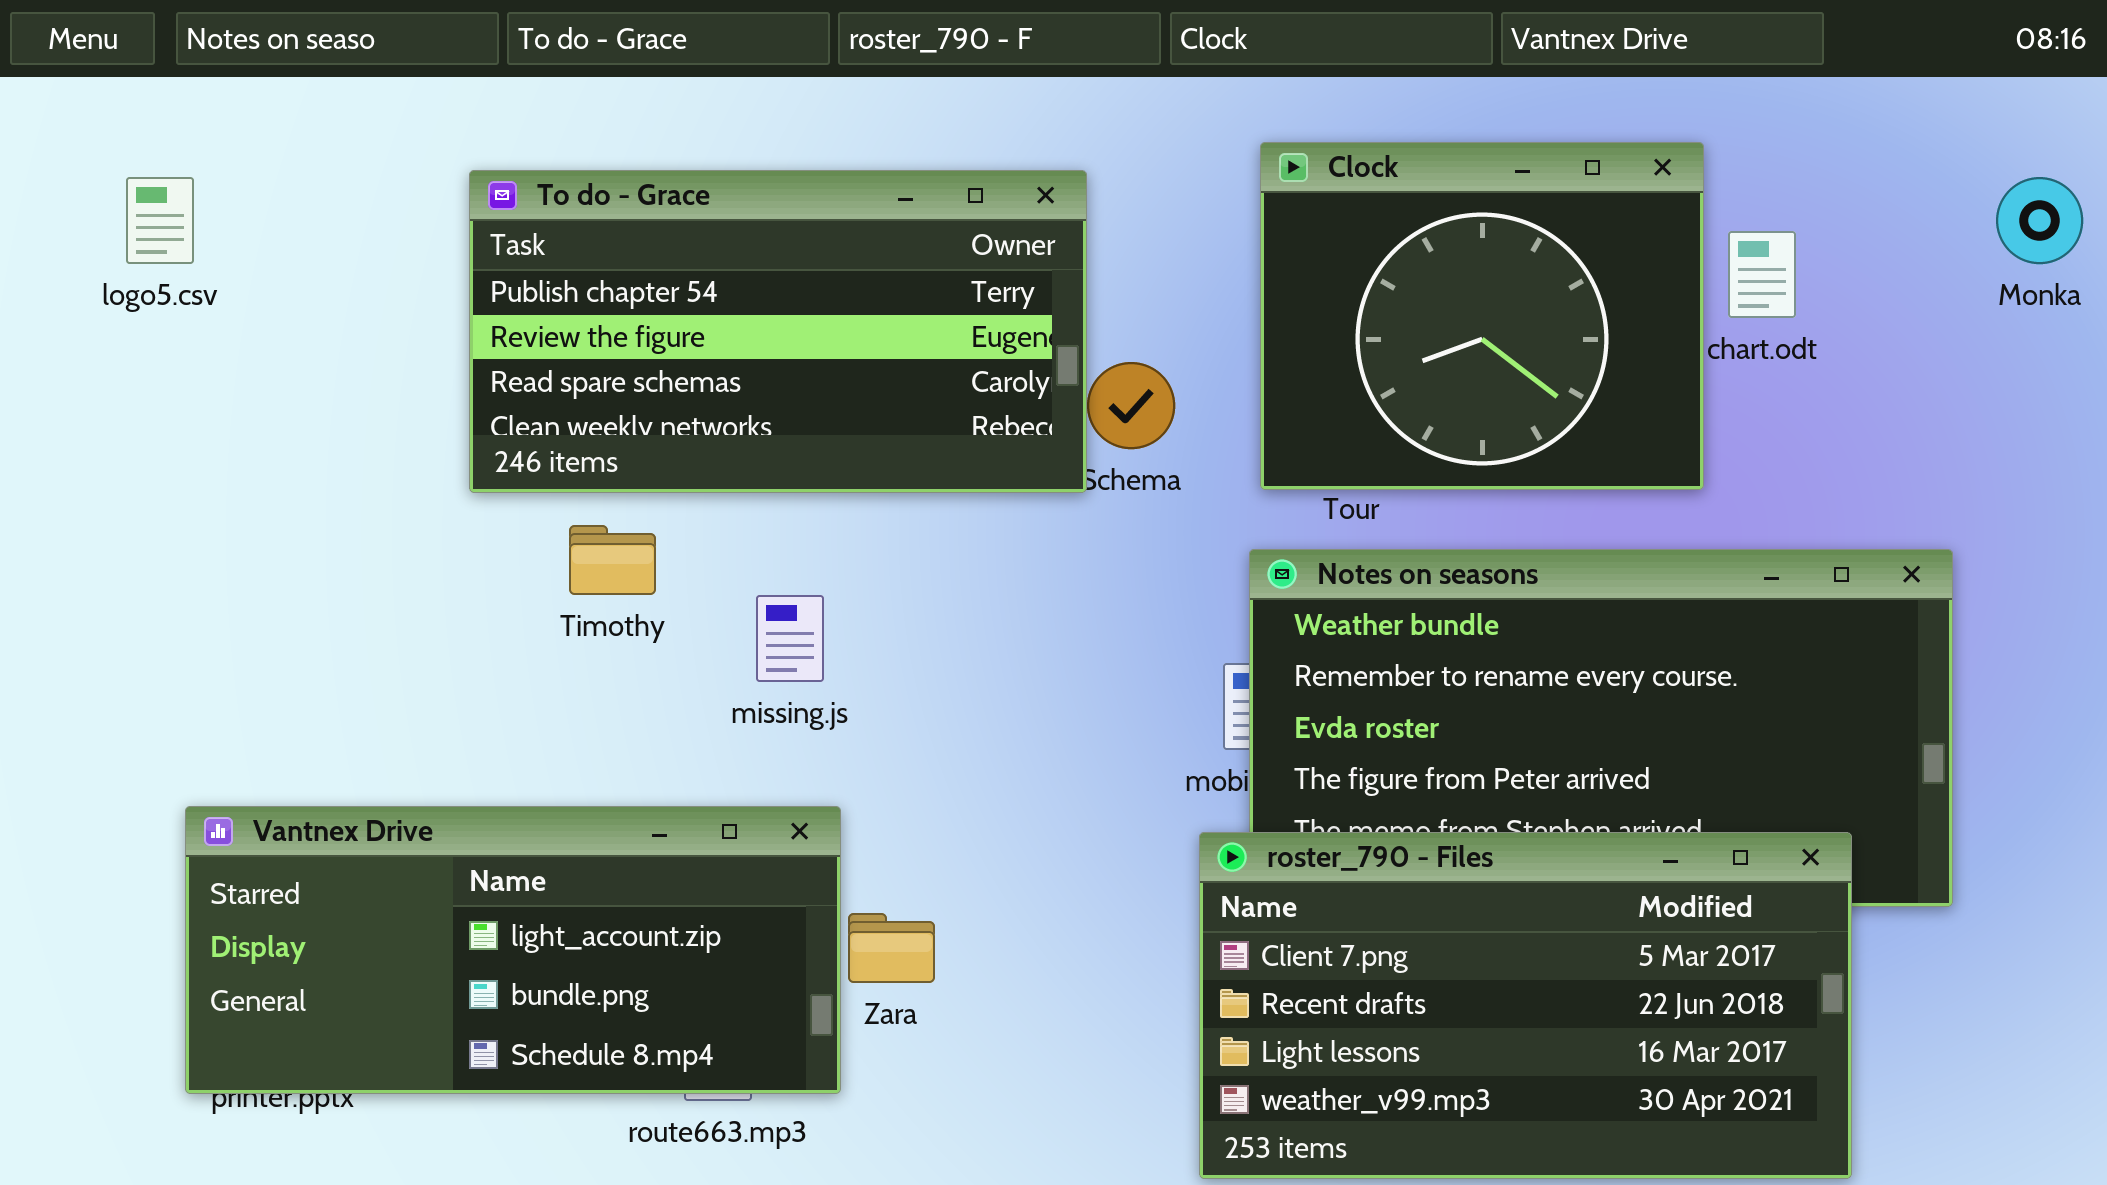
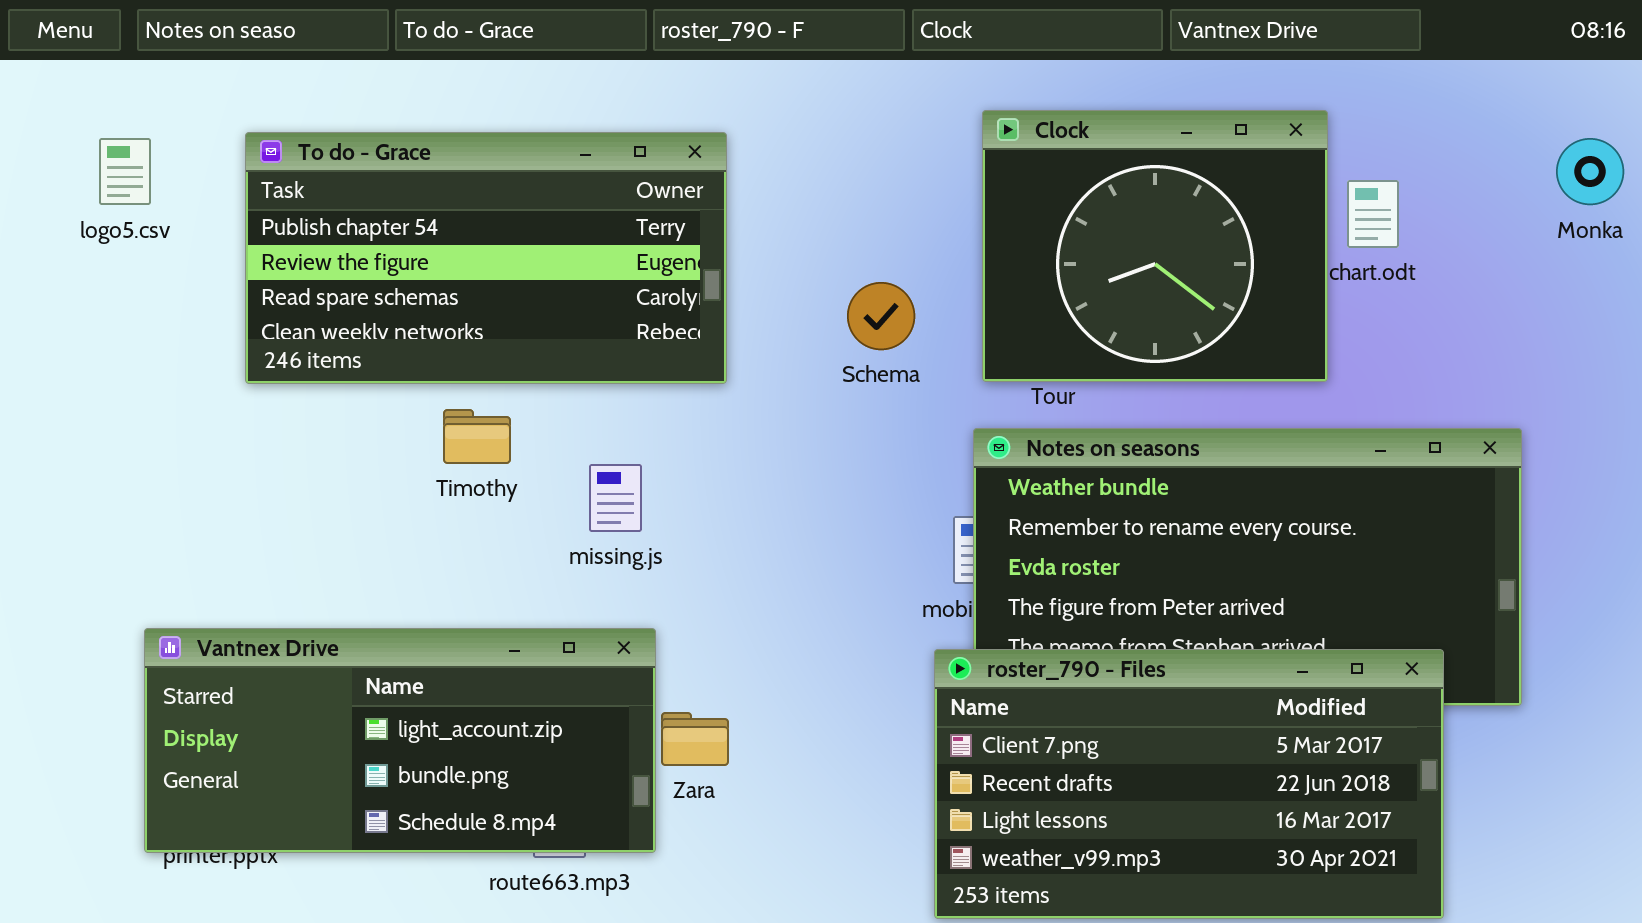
To do - Grace: [469,170,1087,493] -> [245,132,727,384], moved

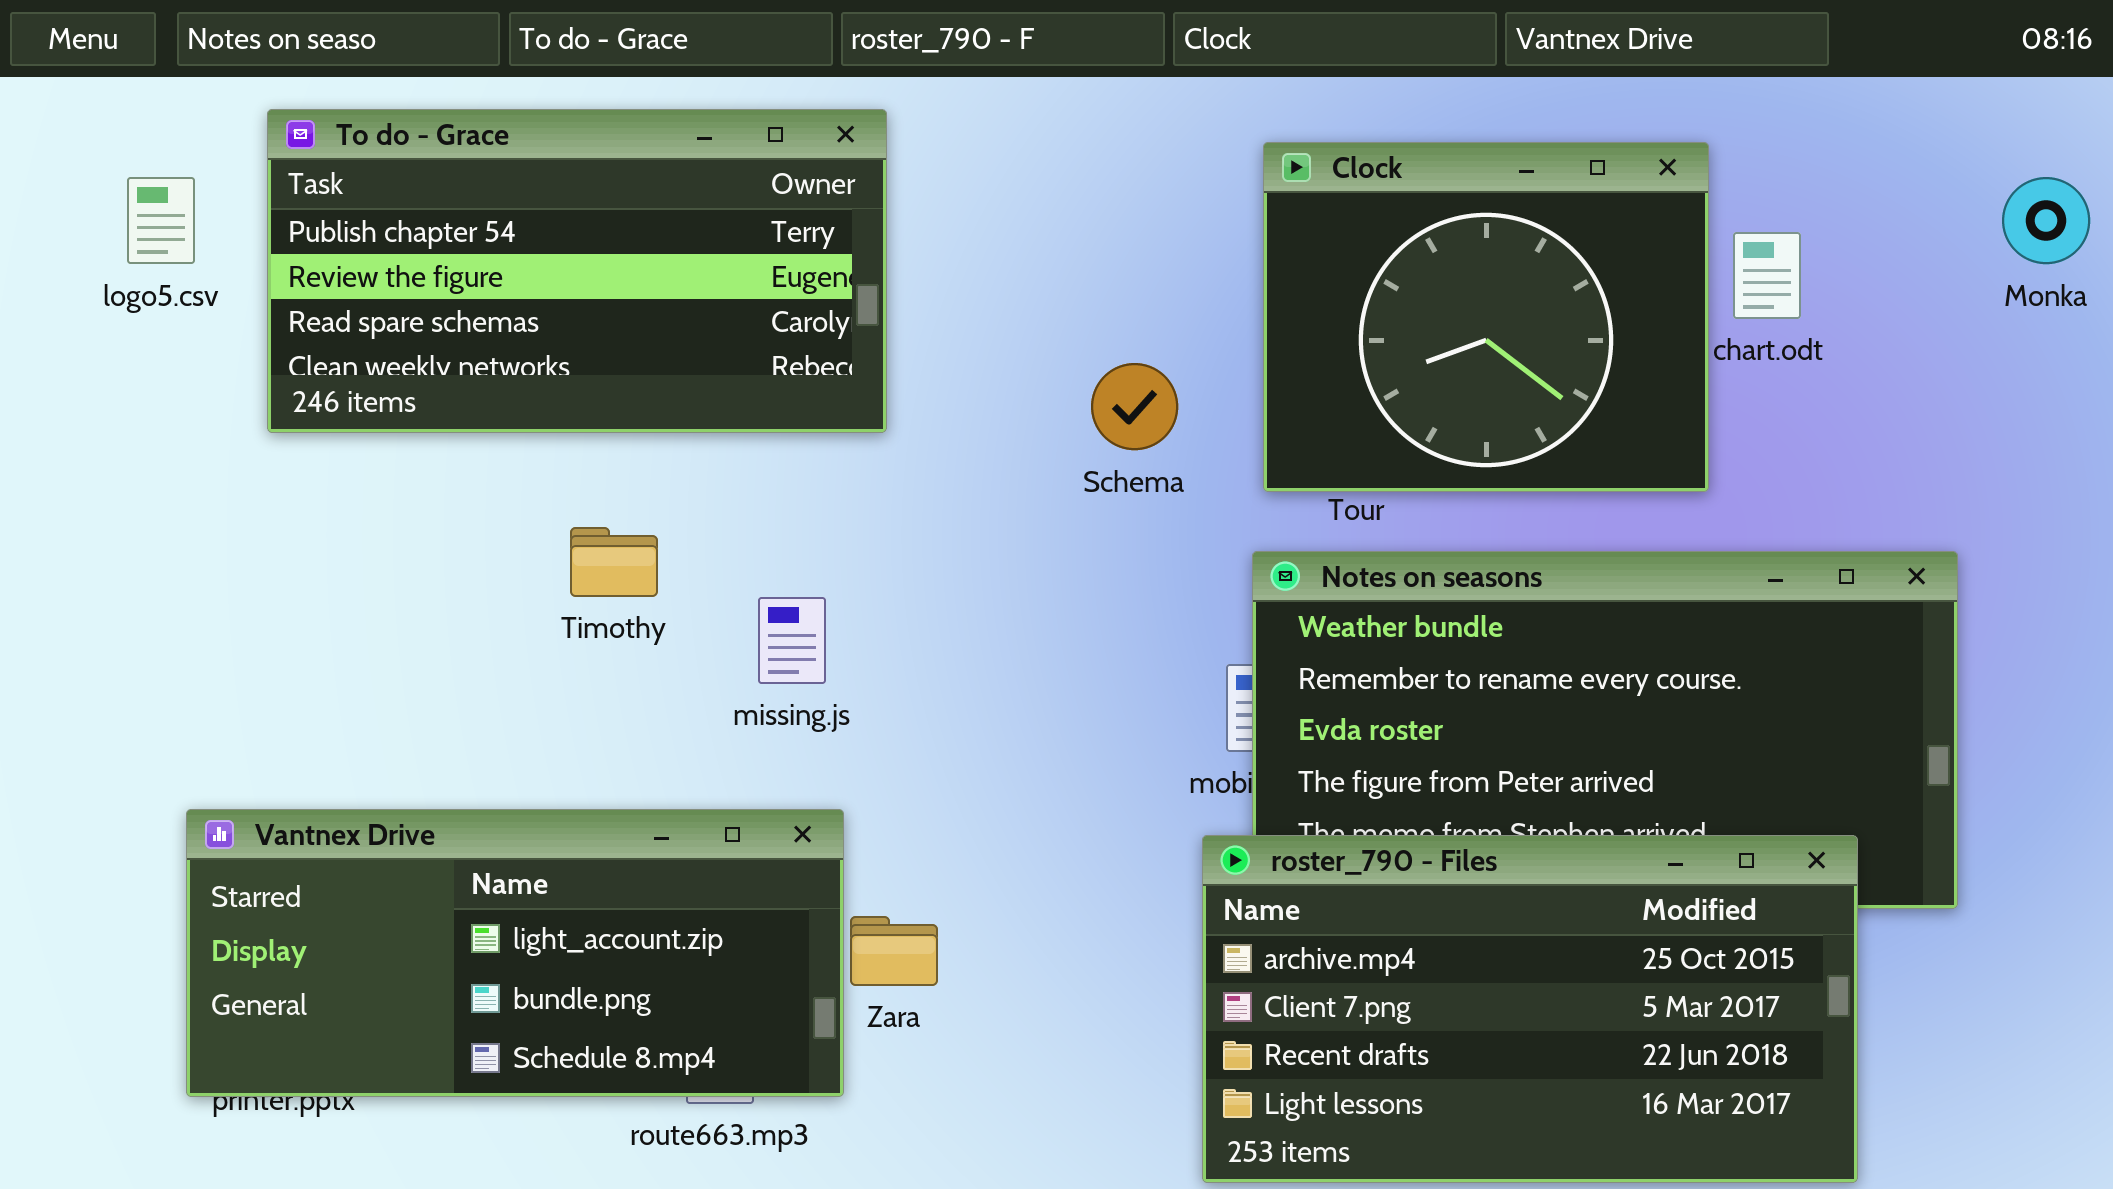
To do - Grace: [245,132,727,384] -> [267,109,887,433], moved
roster_790 - Files: [934,649,1444,919] -> [1202,835,1858,1183], scrolled up 1 row

